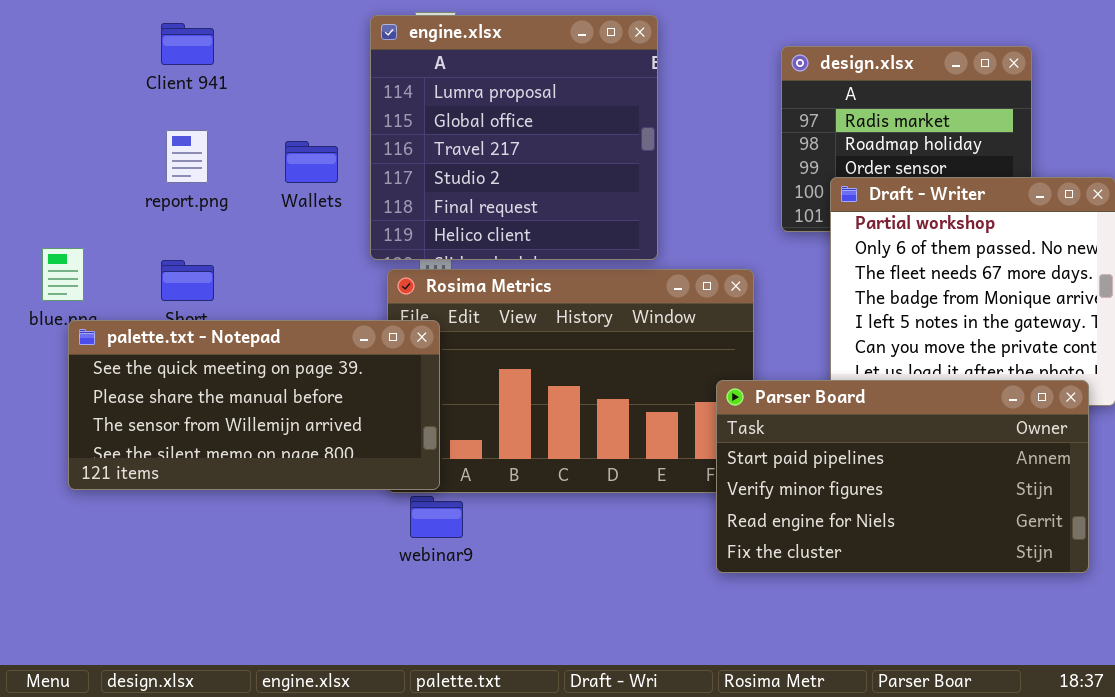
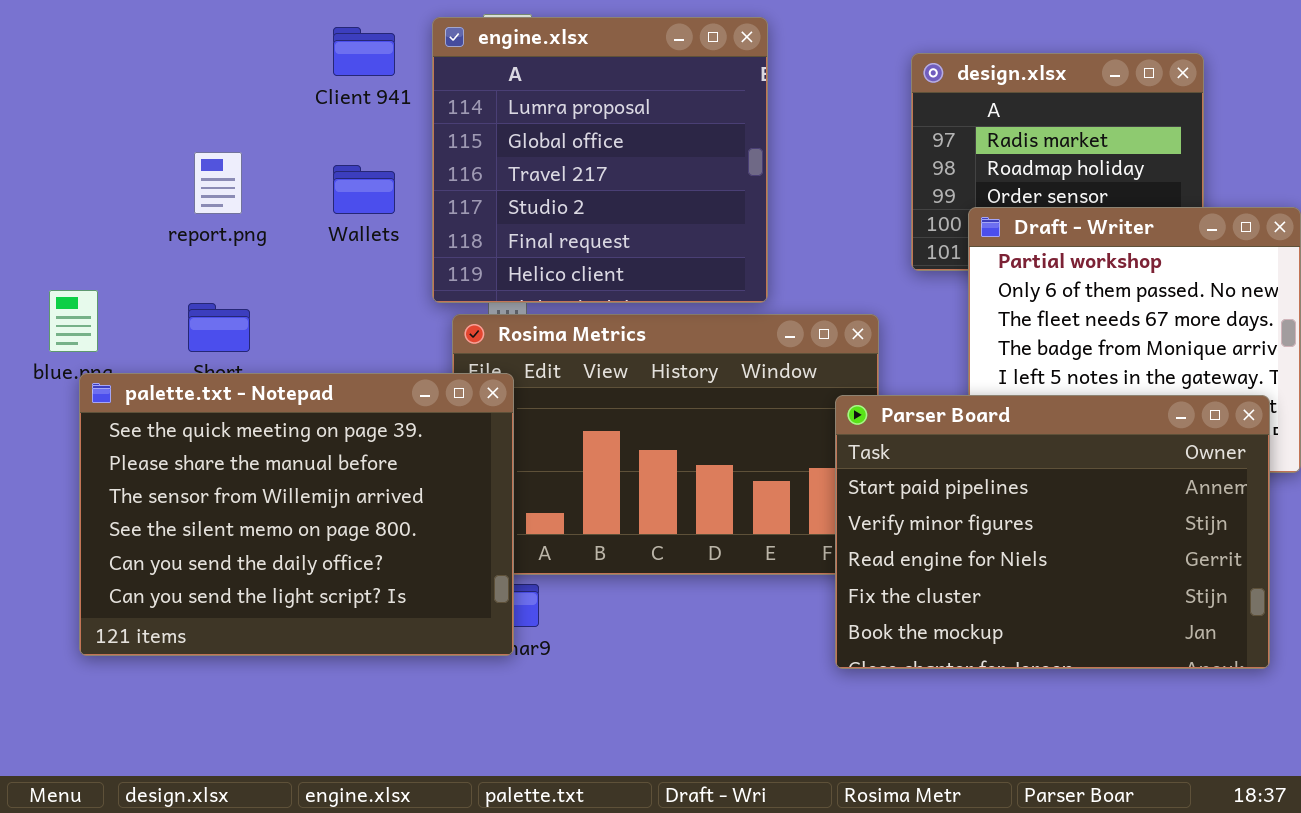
Client 941: [161,23,214,65] -> [333,27,395,76], moved
palette.txt - Notepad: [68,320,440,490] -> [79,373,514,656], resized
Parser Board: [716,380,1089,573] -> [835,395,1270,669], resized

